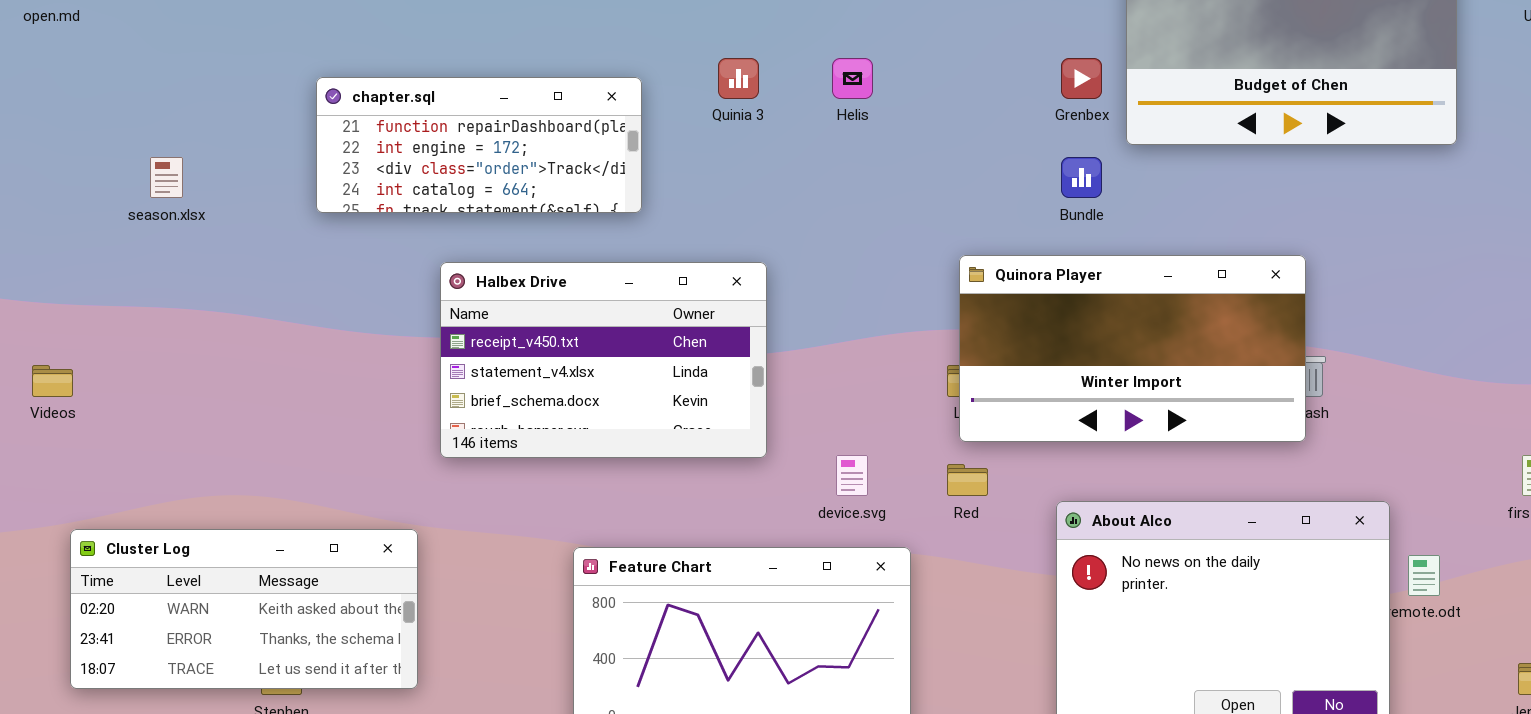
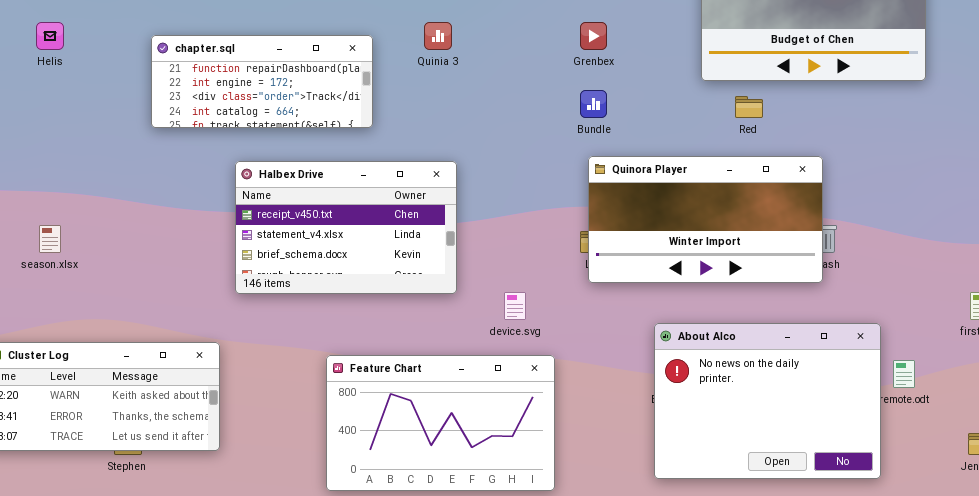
Helis: [832,58,873,99] -> [36,22,64,50], moved
Grenbex: [1061,58,1102,99] -> [580,22,607,50], moved
season.xlsx: [150,157,183,198] -> [39,225,61,253], moved
Bundle: [1061,157,1102,198] -> [580,90,607,118], moved
Red: [947,464,988,496] -> [735,96,763,118], moved

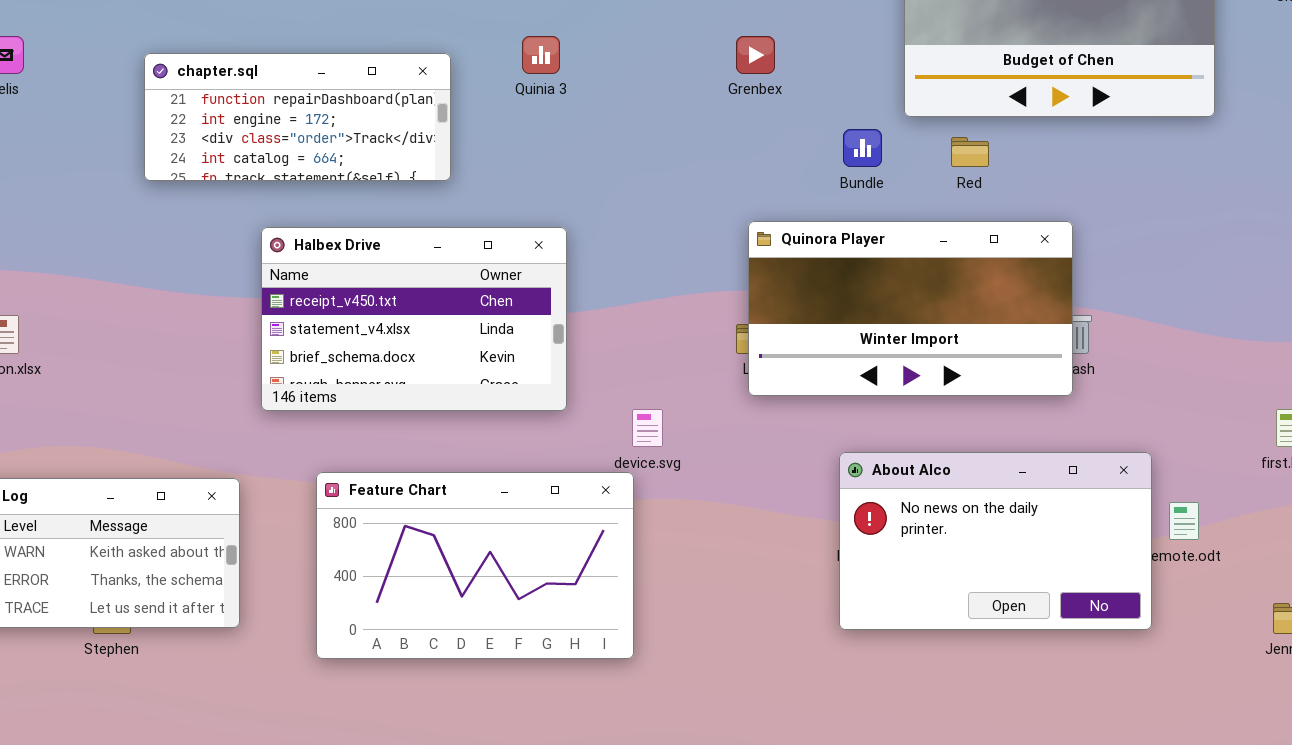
Bundle: [580,90,607,118] -> [843,129,882,167], moved
About Alco: [654,323,881,479] -> [839,452,1152,630], resized
Feature Chart: [326,355,555,491] -> [316,472,634,659], moved

